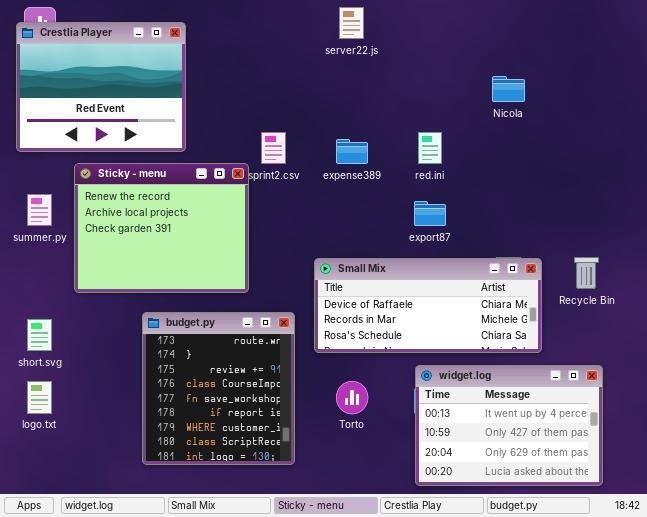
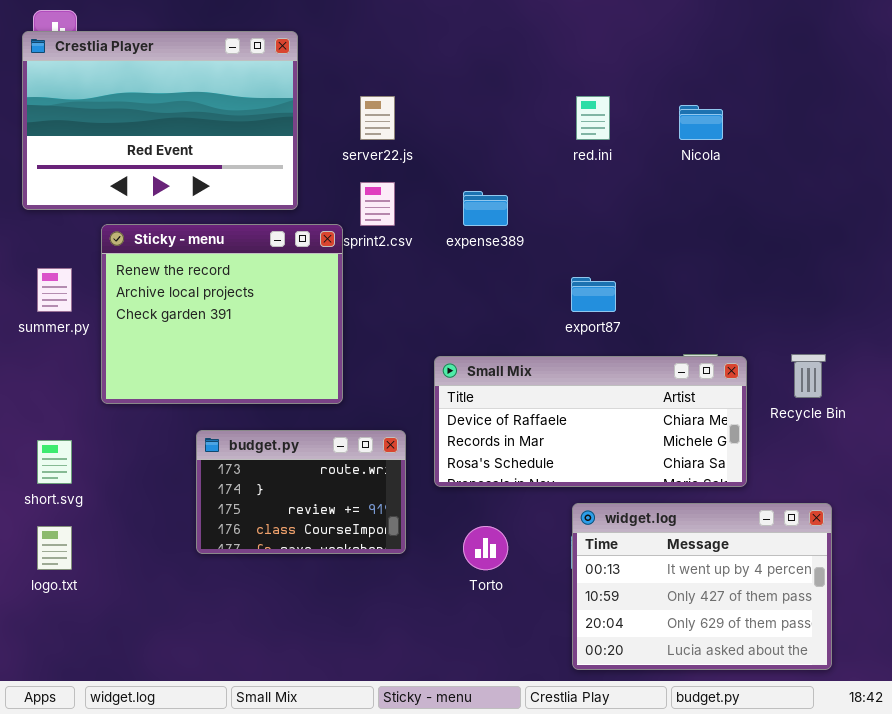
server22.js: [339,7,364,39] -> [360,96,395,140], moved
Crestlia Player: [16,22,186,152] -> [22,31,298,210], resized
red.ini: [418,132,442,164] -> [576,96,610,140], moved
budget.py: [142,312,295,465] -> [196,430,406,554], resized

